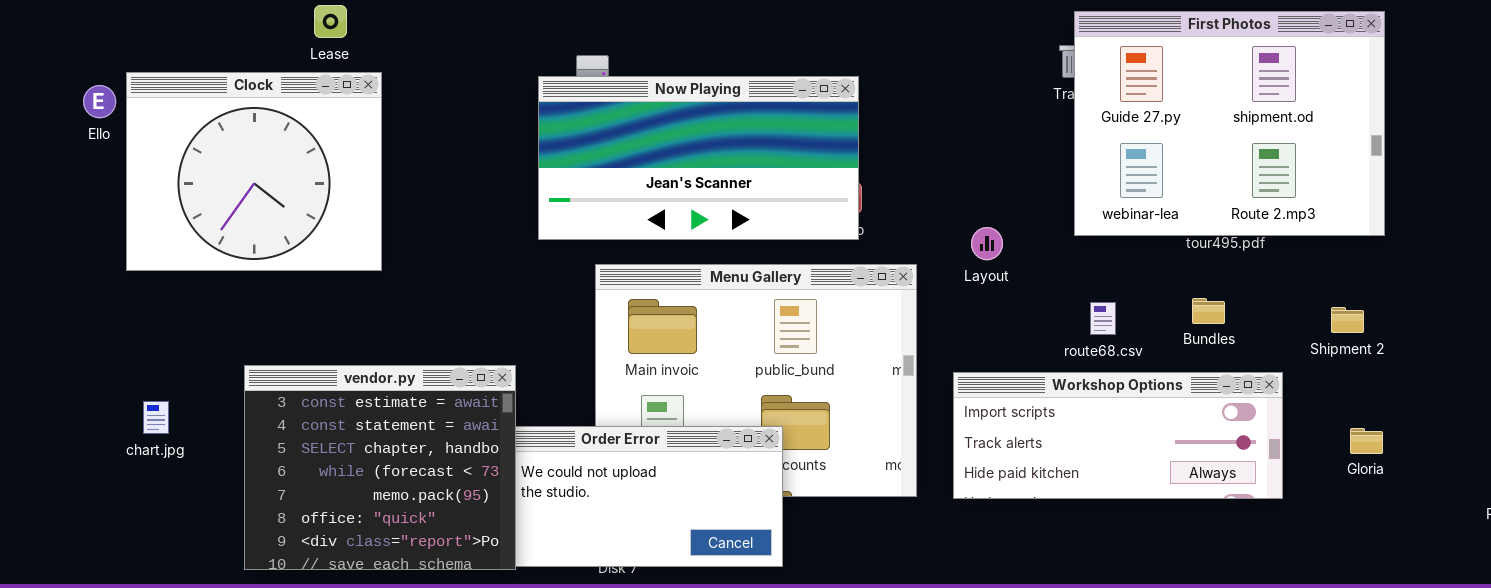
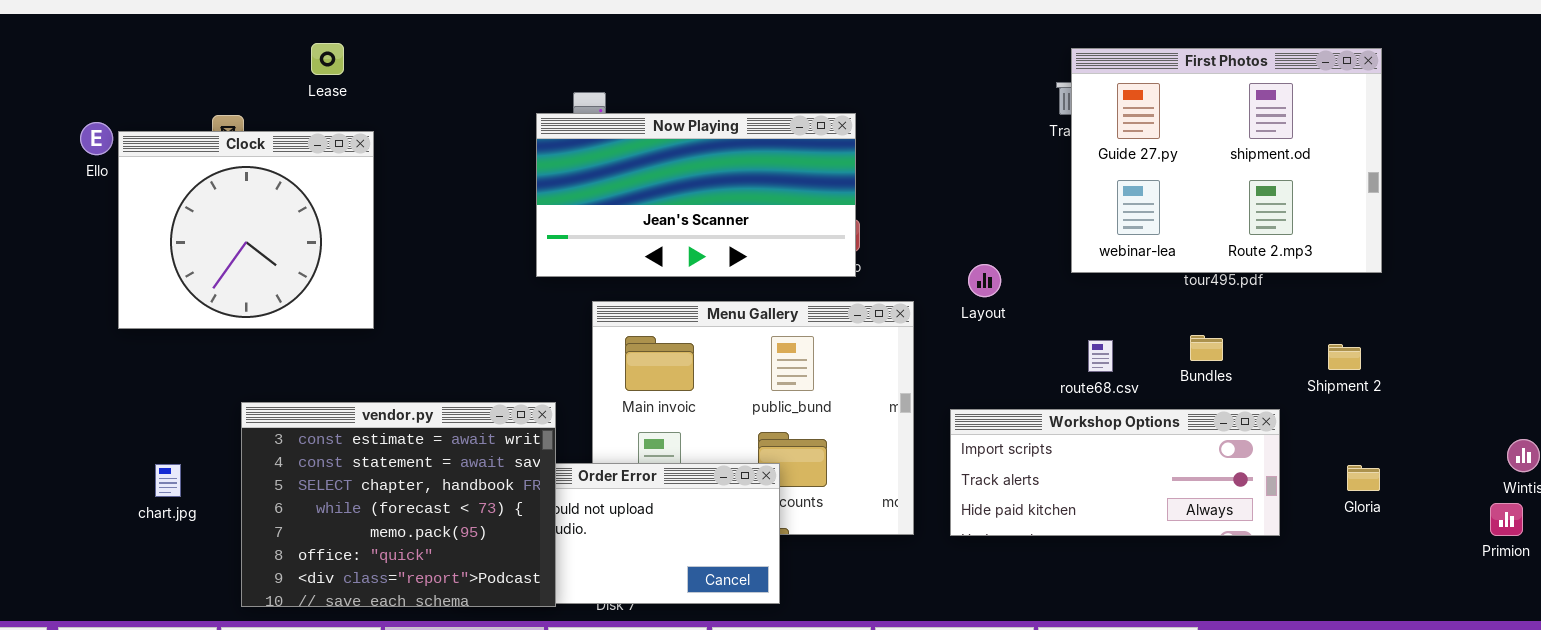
Clock: [126,72,382,271] -> [118,131,374,329], moved
vendor.py: [244,365,516,570] -> [241,402,556,607], resized
chart.jpg: [143,401,169,434] -> [155,464,181,497], moved

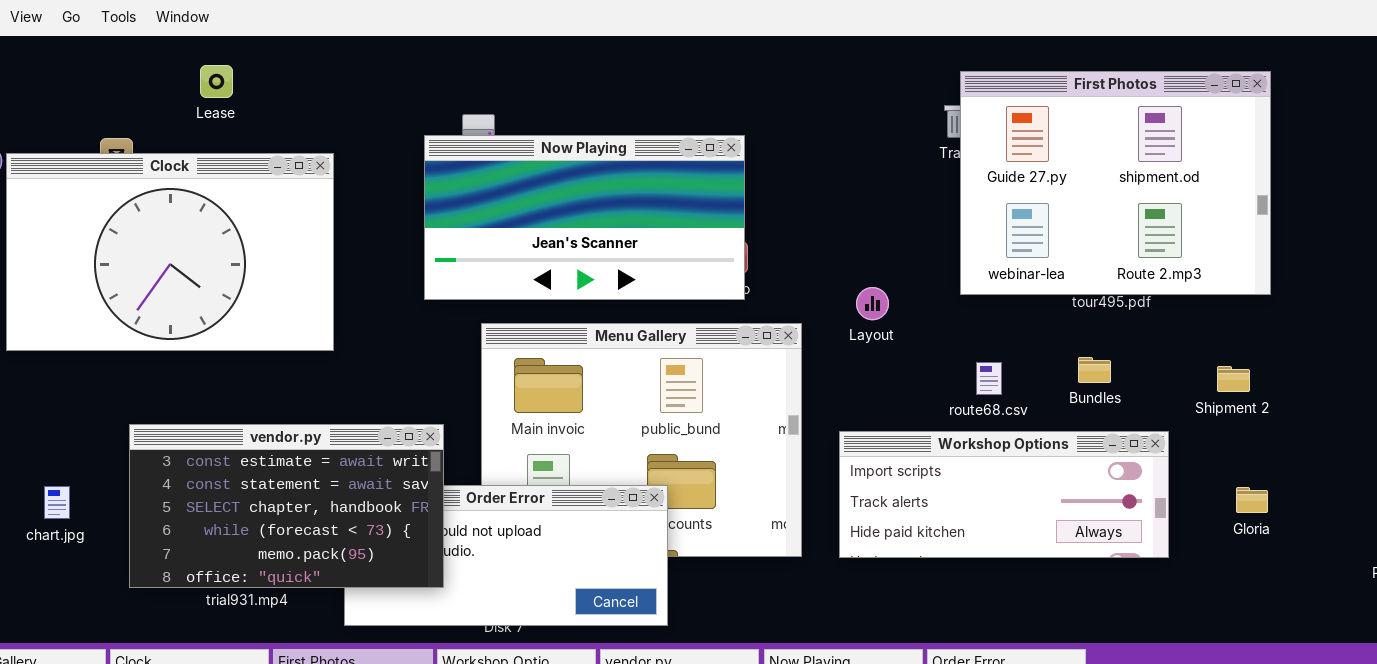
Clock: [118,131,374,329] -> [6,153,334,351], resized
vendor.py: [241,402,556,607] -> [129,424,444,588], resized

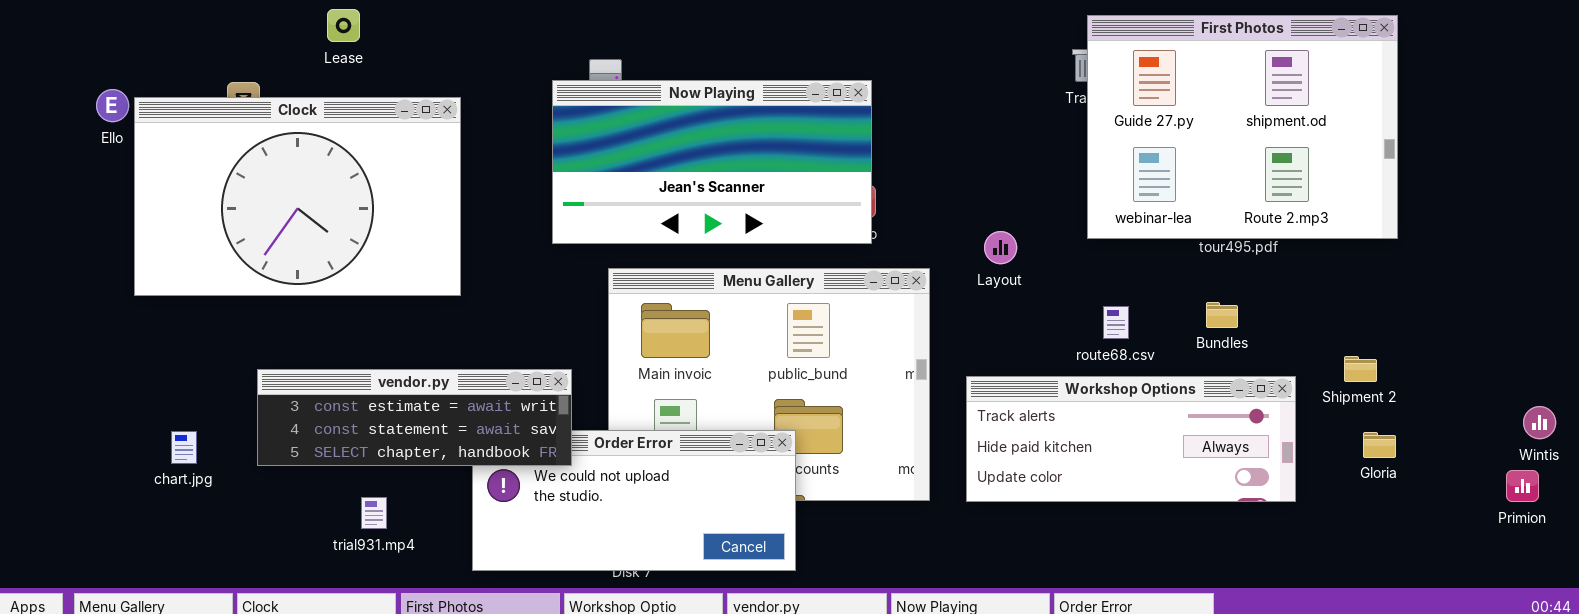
Shipment 2: [1217,366,1250,392] -> [1344,356,1377,382], moved
vendor.py: [129,424,444,588] -> [257,369,572,466], resized
Workshop Options: [839,431,1169,558] -> [966,376,1296,502], scrolled down 1 row

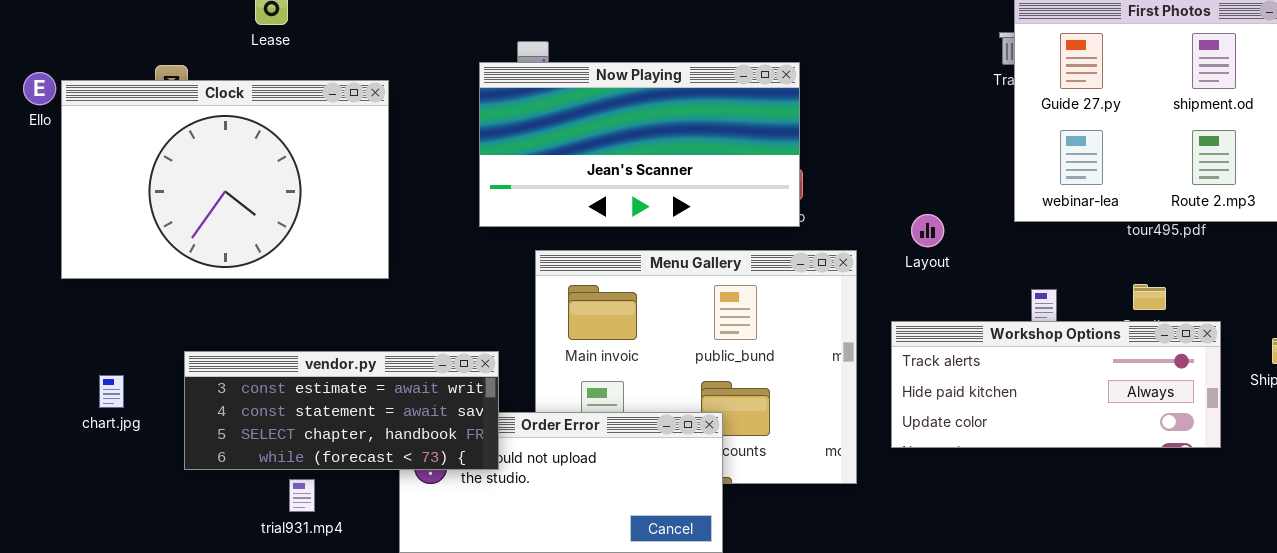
vendor.py: [257,369,572,466] -> [184,351,499,470], resized
Workshop Options: [966,376,1296,502] -> [891,321,1221,448], moved
chart.jpg: [171,431,197,464] -> [99,375,124,408], moved

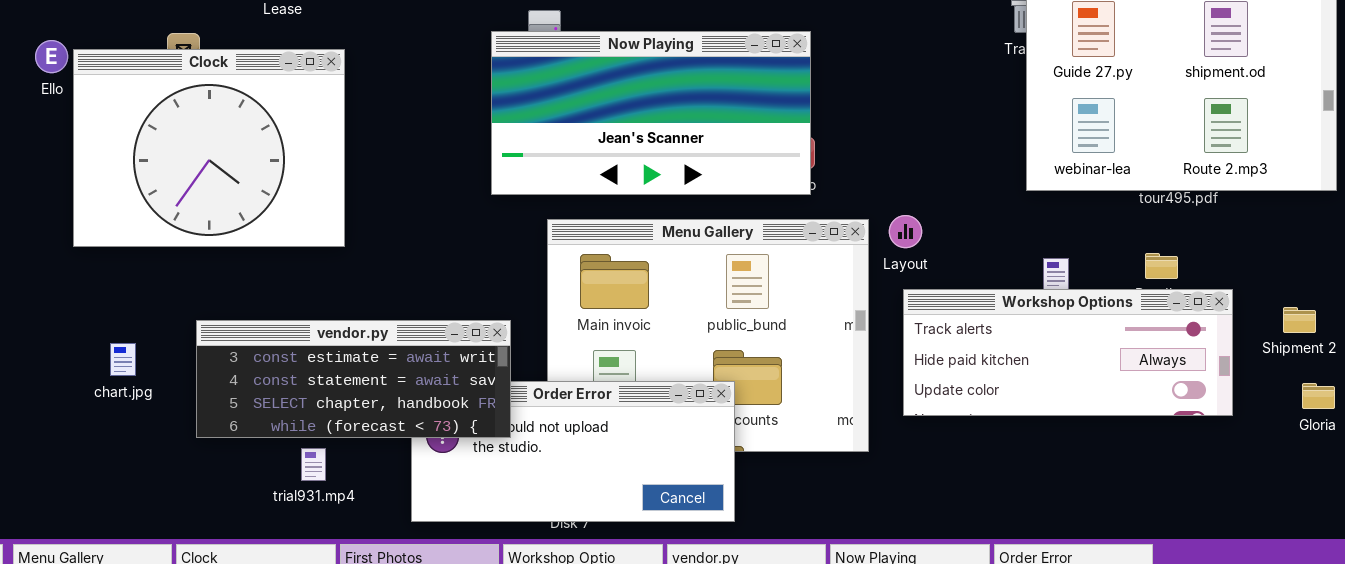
Clock: [61,80,389,279] -> [73,49,345,247], resized
Layout: [911,214,944,247] -> [889,215,922,248], moved

